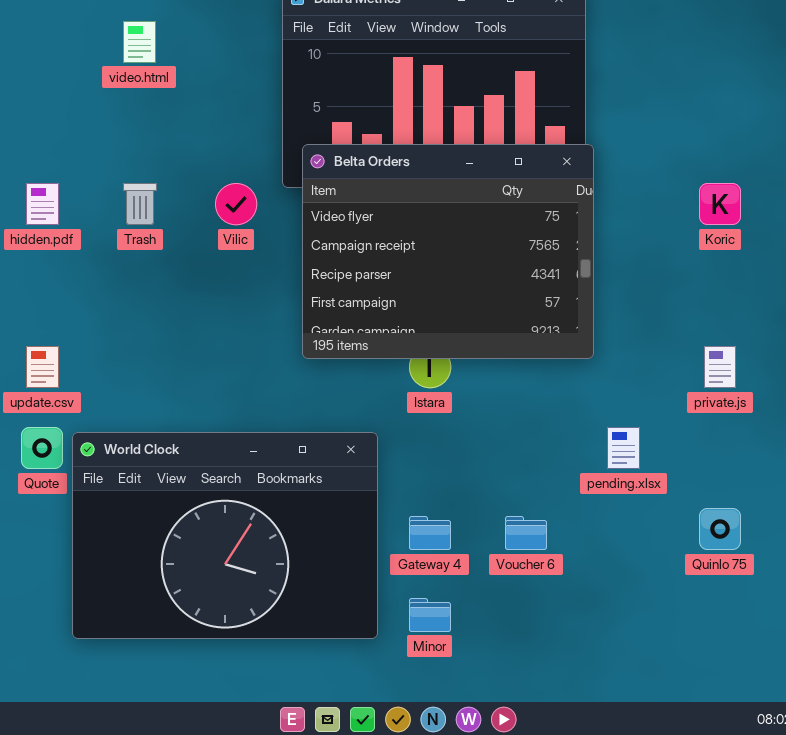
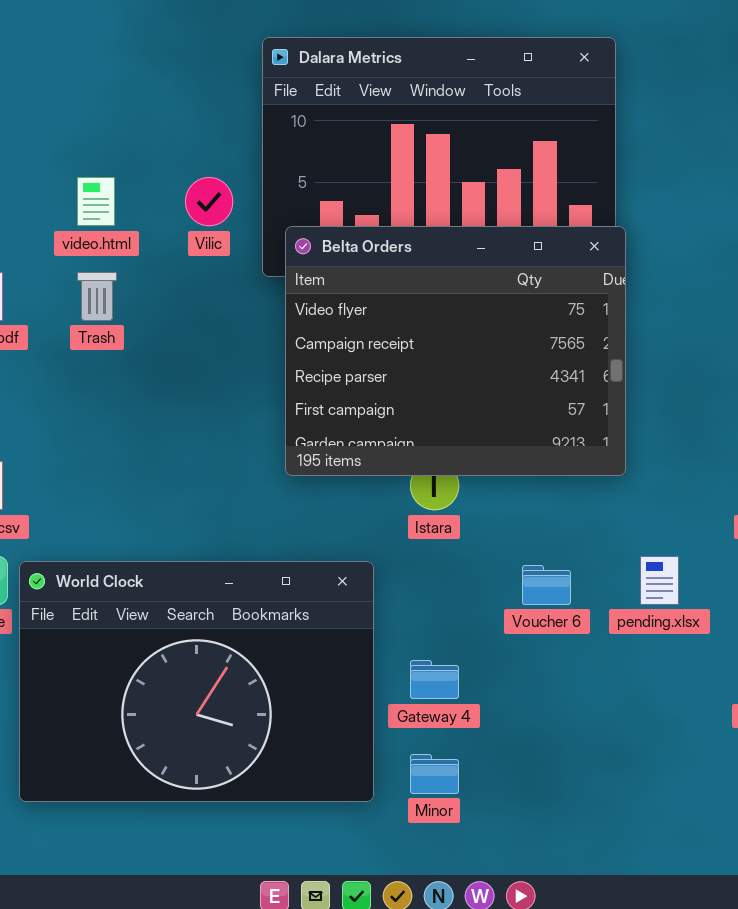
video.html: [123,21,156,63] -> [77,177,115,226], moved
Vilic: [215,183,257,225] -> [185,177,233,226], moved
Voucher 6: [505,516,547,550] -> [522,565,571,605], moved

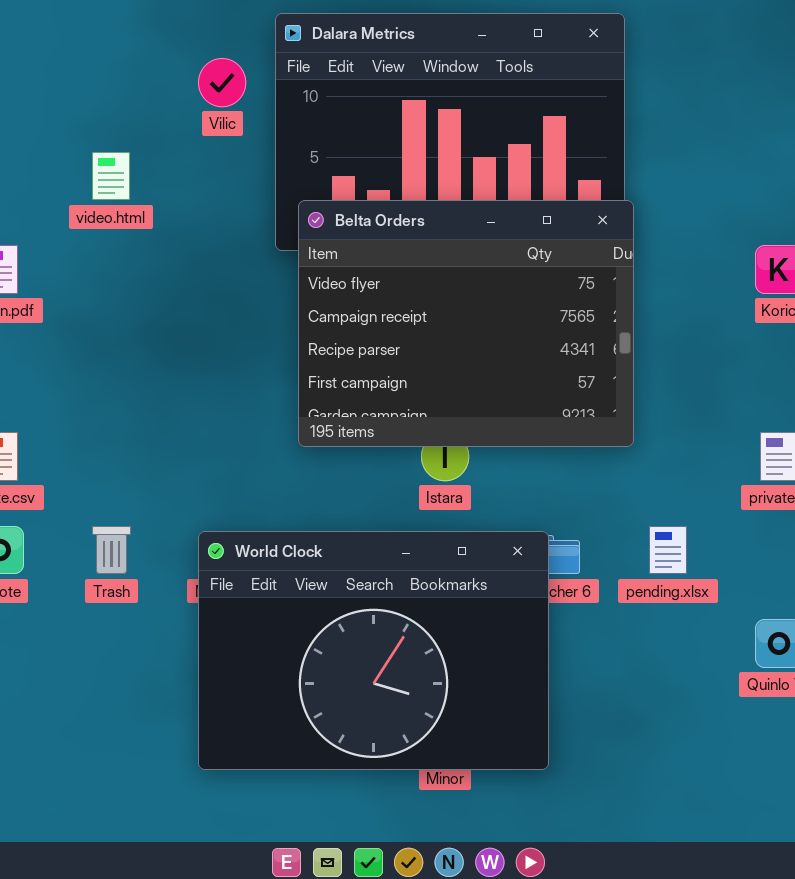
Vilic: [185,177,233,226] -> [198,58,246,107], moved
Trash: [77,272,117,321] -> [92,526,131,574], moved
World Clock: [19,561,374,802] -> [198,531,549,770], moved

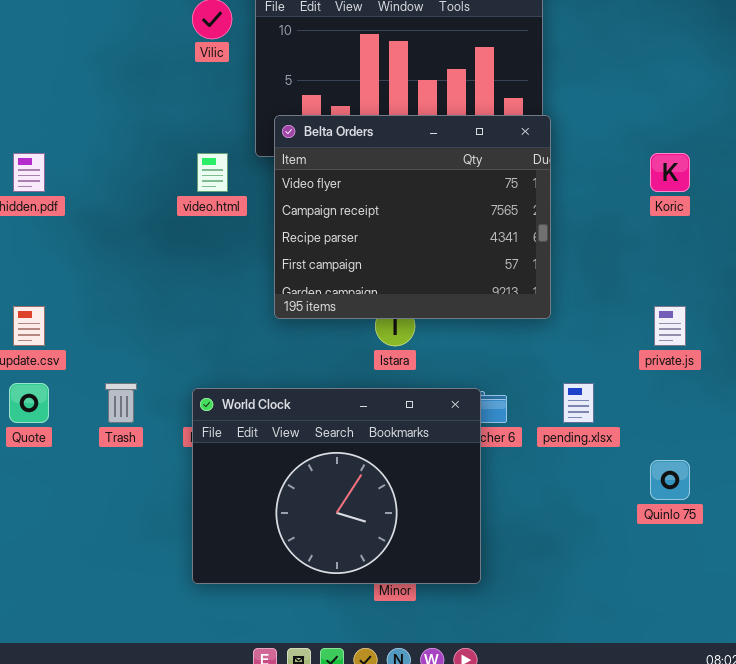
video.html: [92,152,130,200] -> [197,153,228,192], moved

